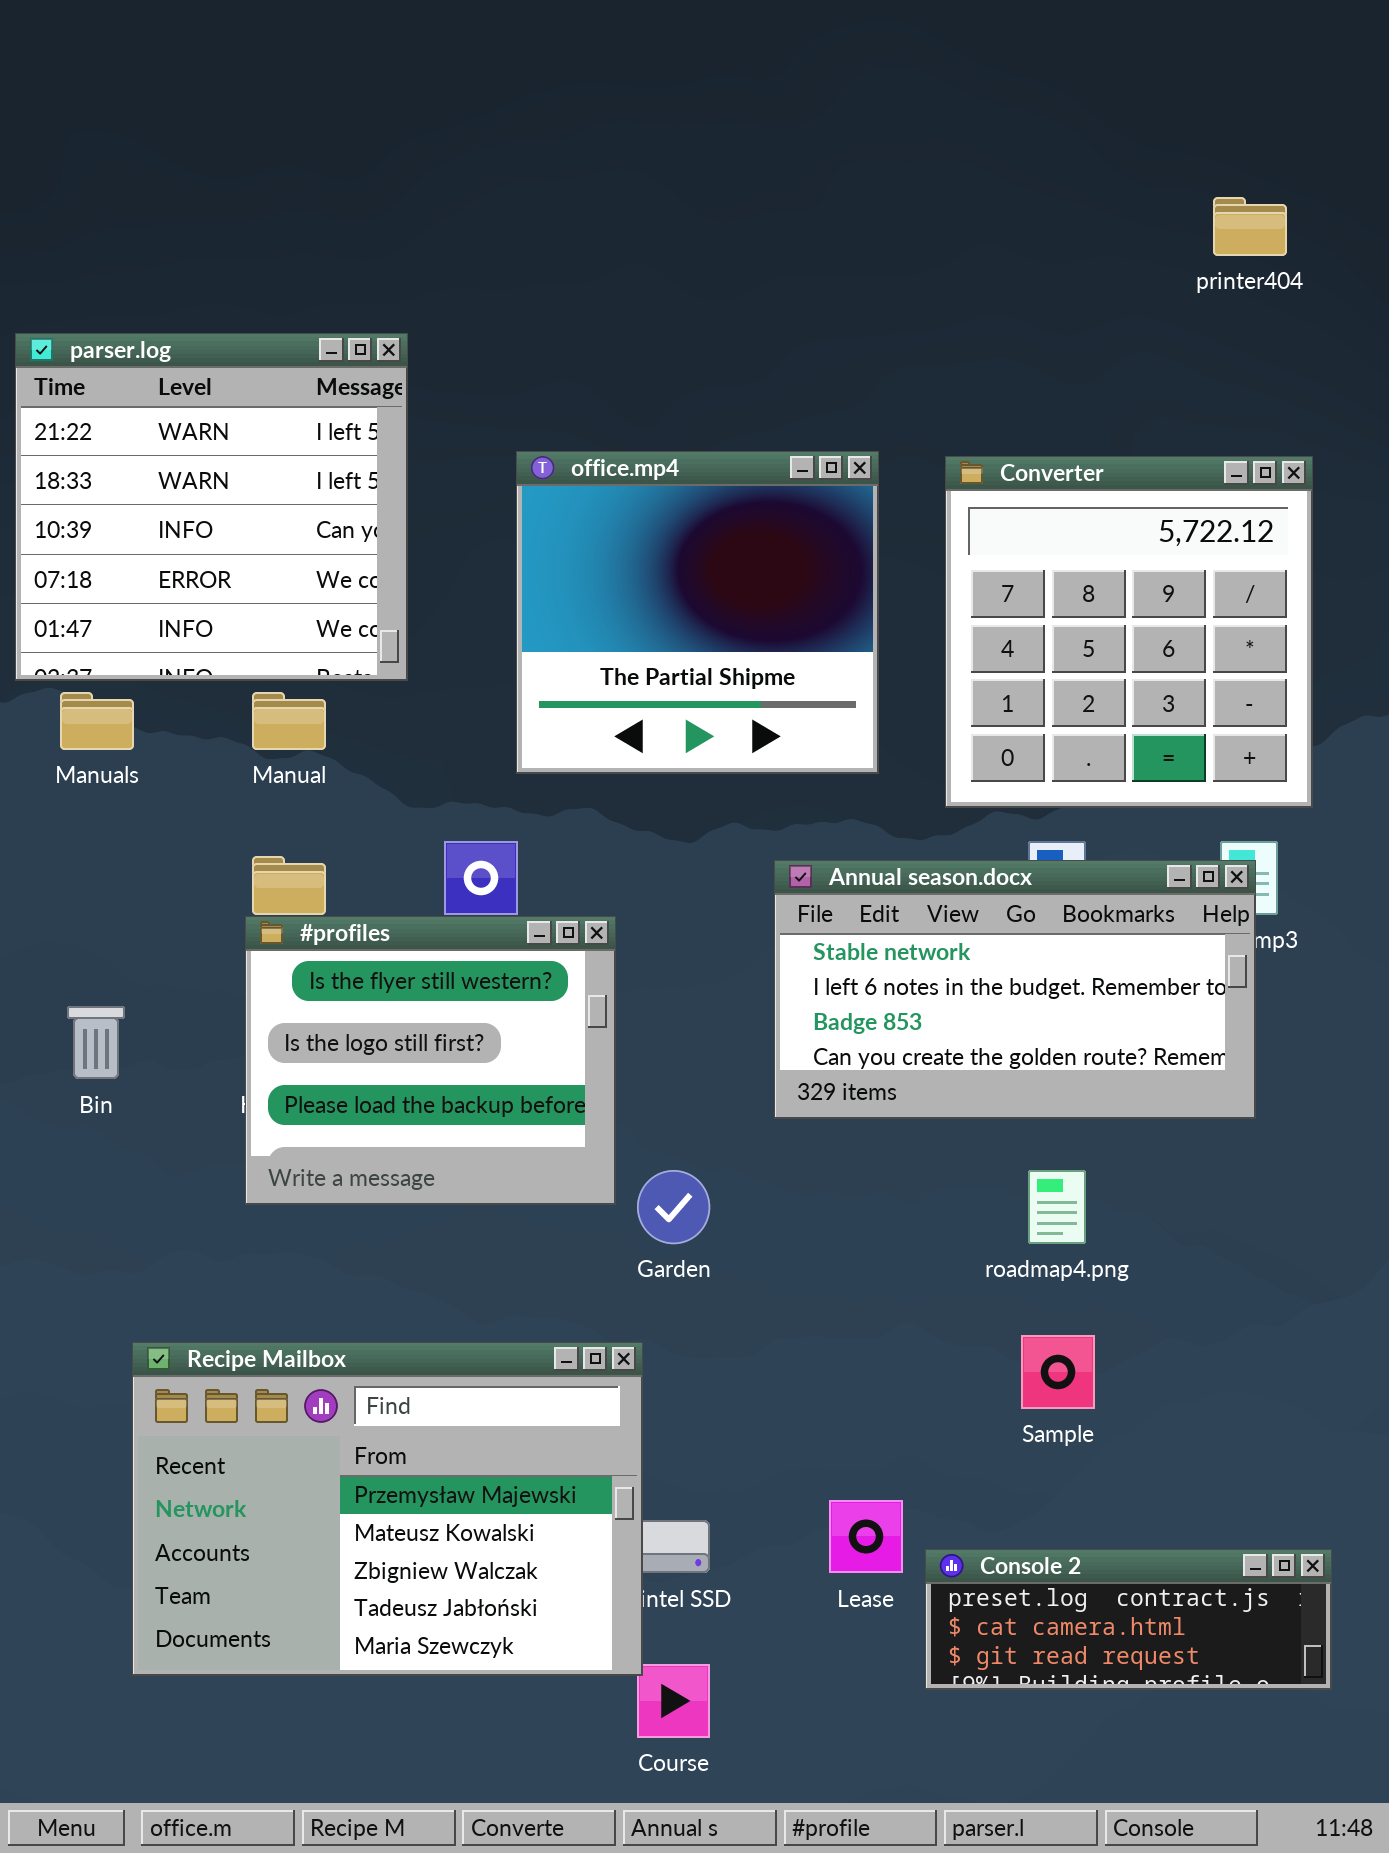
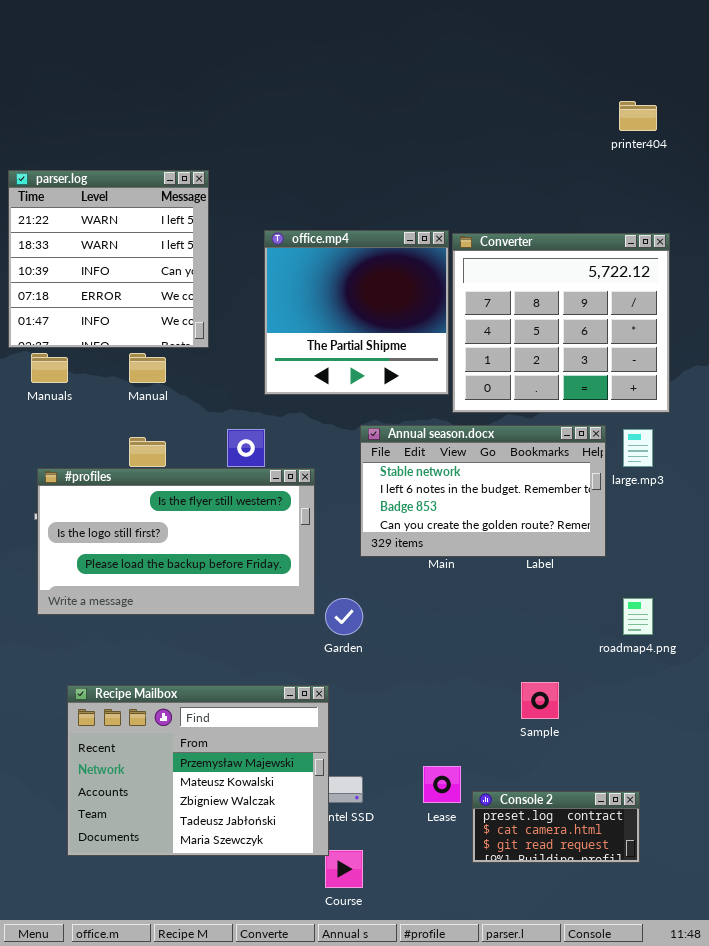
Converter: [945,456,1313,808] -> [452,233,670,413], resized
Annual season.docx: [774,860,1256,1119] -> [360,425,606,557], moved
#profiles: [245,916,616,1205] -> [37,468,315,615], resized
roadmap4.png: [1028,1170,1086,1244] -> [623,598,653,635], moved
Console 2: [925,1549,1332,1690] -> [472,791,640,863], resized

